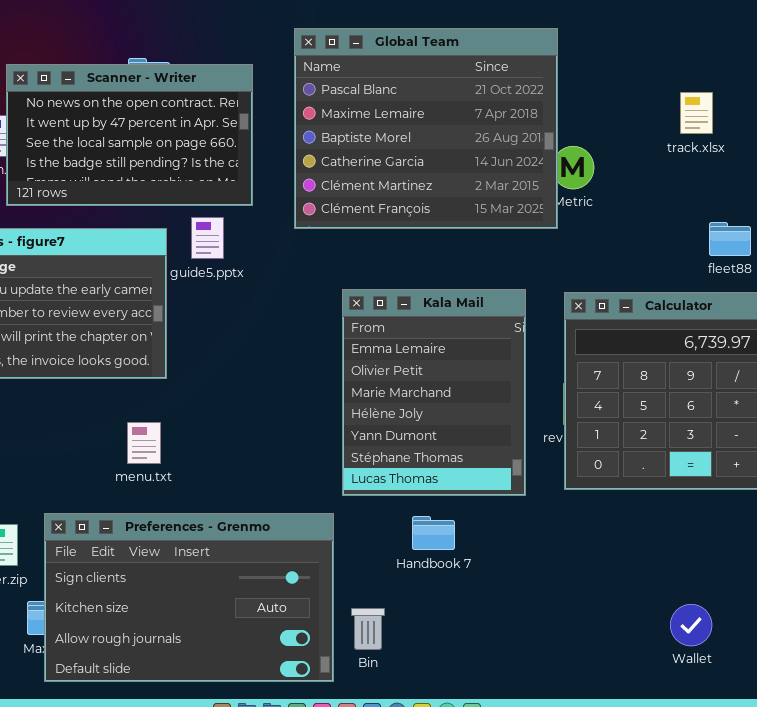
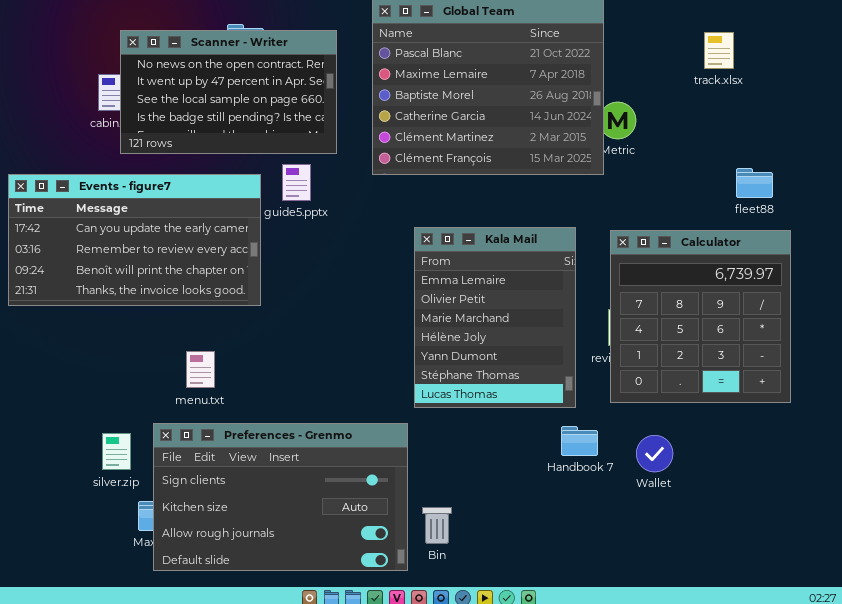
track.xlsx: [680,92,713,134] -> [704,32,734,69], moved
menu.txt: [127,422,161,464] -> [186,351,215,388], moved
Handbook 7: [412,516,455,550] -> [561,426,598,456], moved
Wallet: [670,604,712,646] -> [636,435,673,472], moved

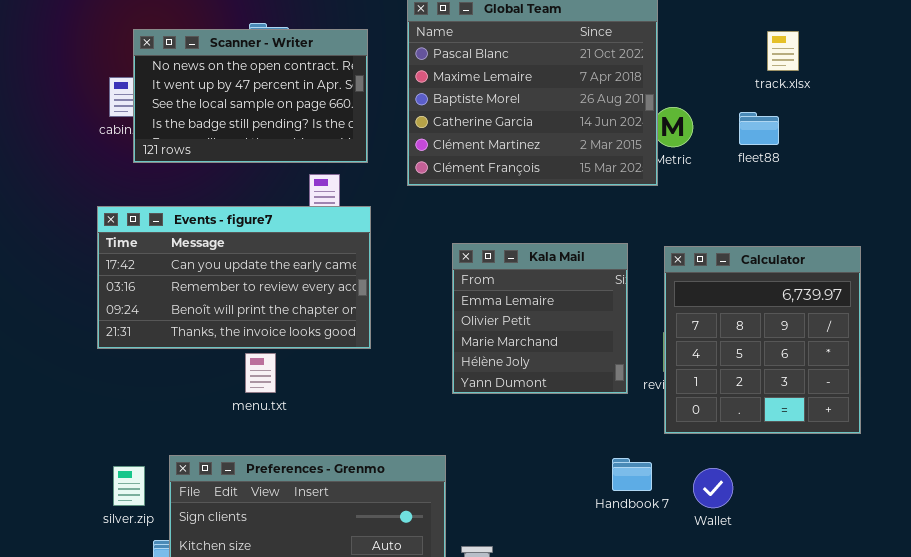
fleet88: [736,168,773,198] -> [739,112,779,145], moved
Events - figure7: [8,174,261,306] -> [97,206,371,349], moved
Kala Mail: [414,227,576,408] -> [452,243,628,394], resized
menu.txt: [186,351,215,388] -> [245,353,276,393], moved

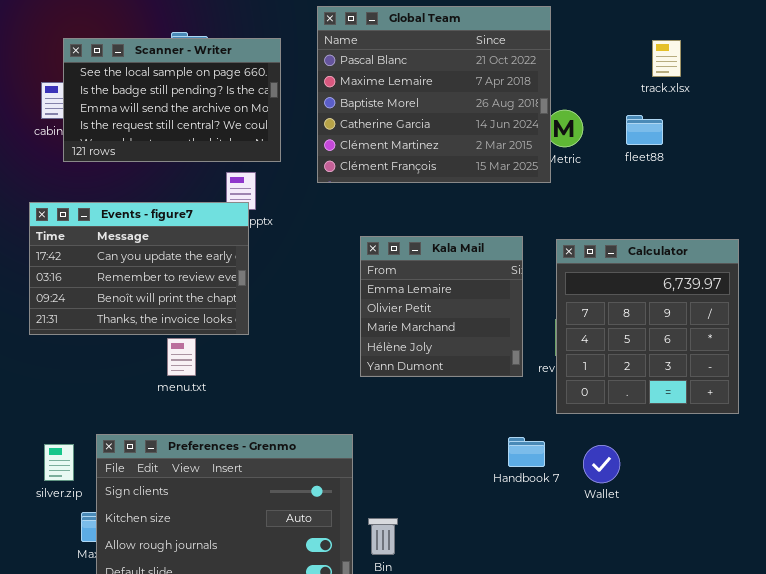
Scanner - Writer: [133,29,368,163] -> [63,38,281,162], scrolled down 2 rows
Events - figure7: [97,206,371,349] -> [29,202,249,335], resized

